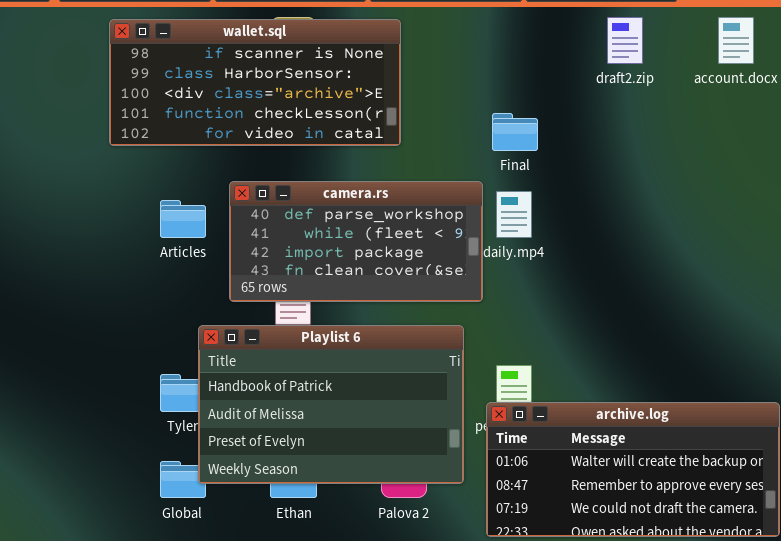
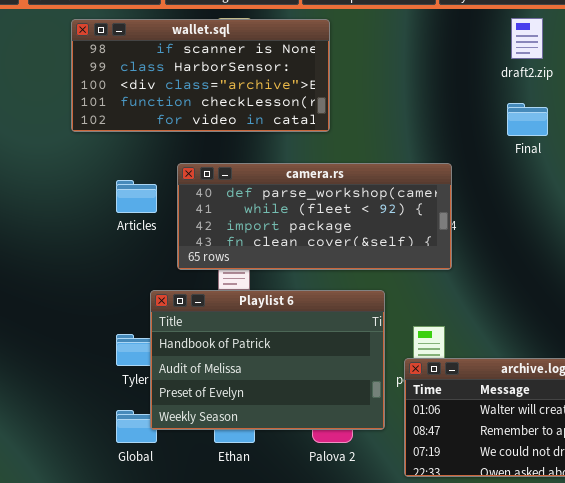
Final: [492,113,538,151] -> [507,103,548,136], moved
camera.rs: [229,181,483,302] -> [177,163,452,270], resized

